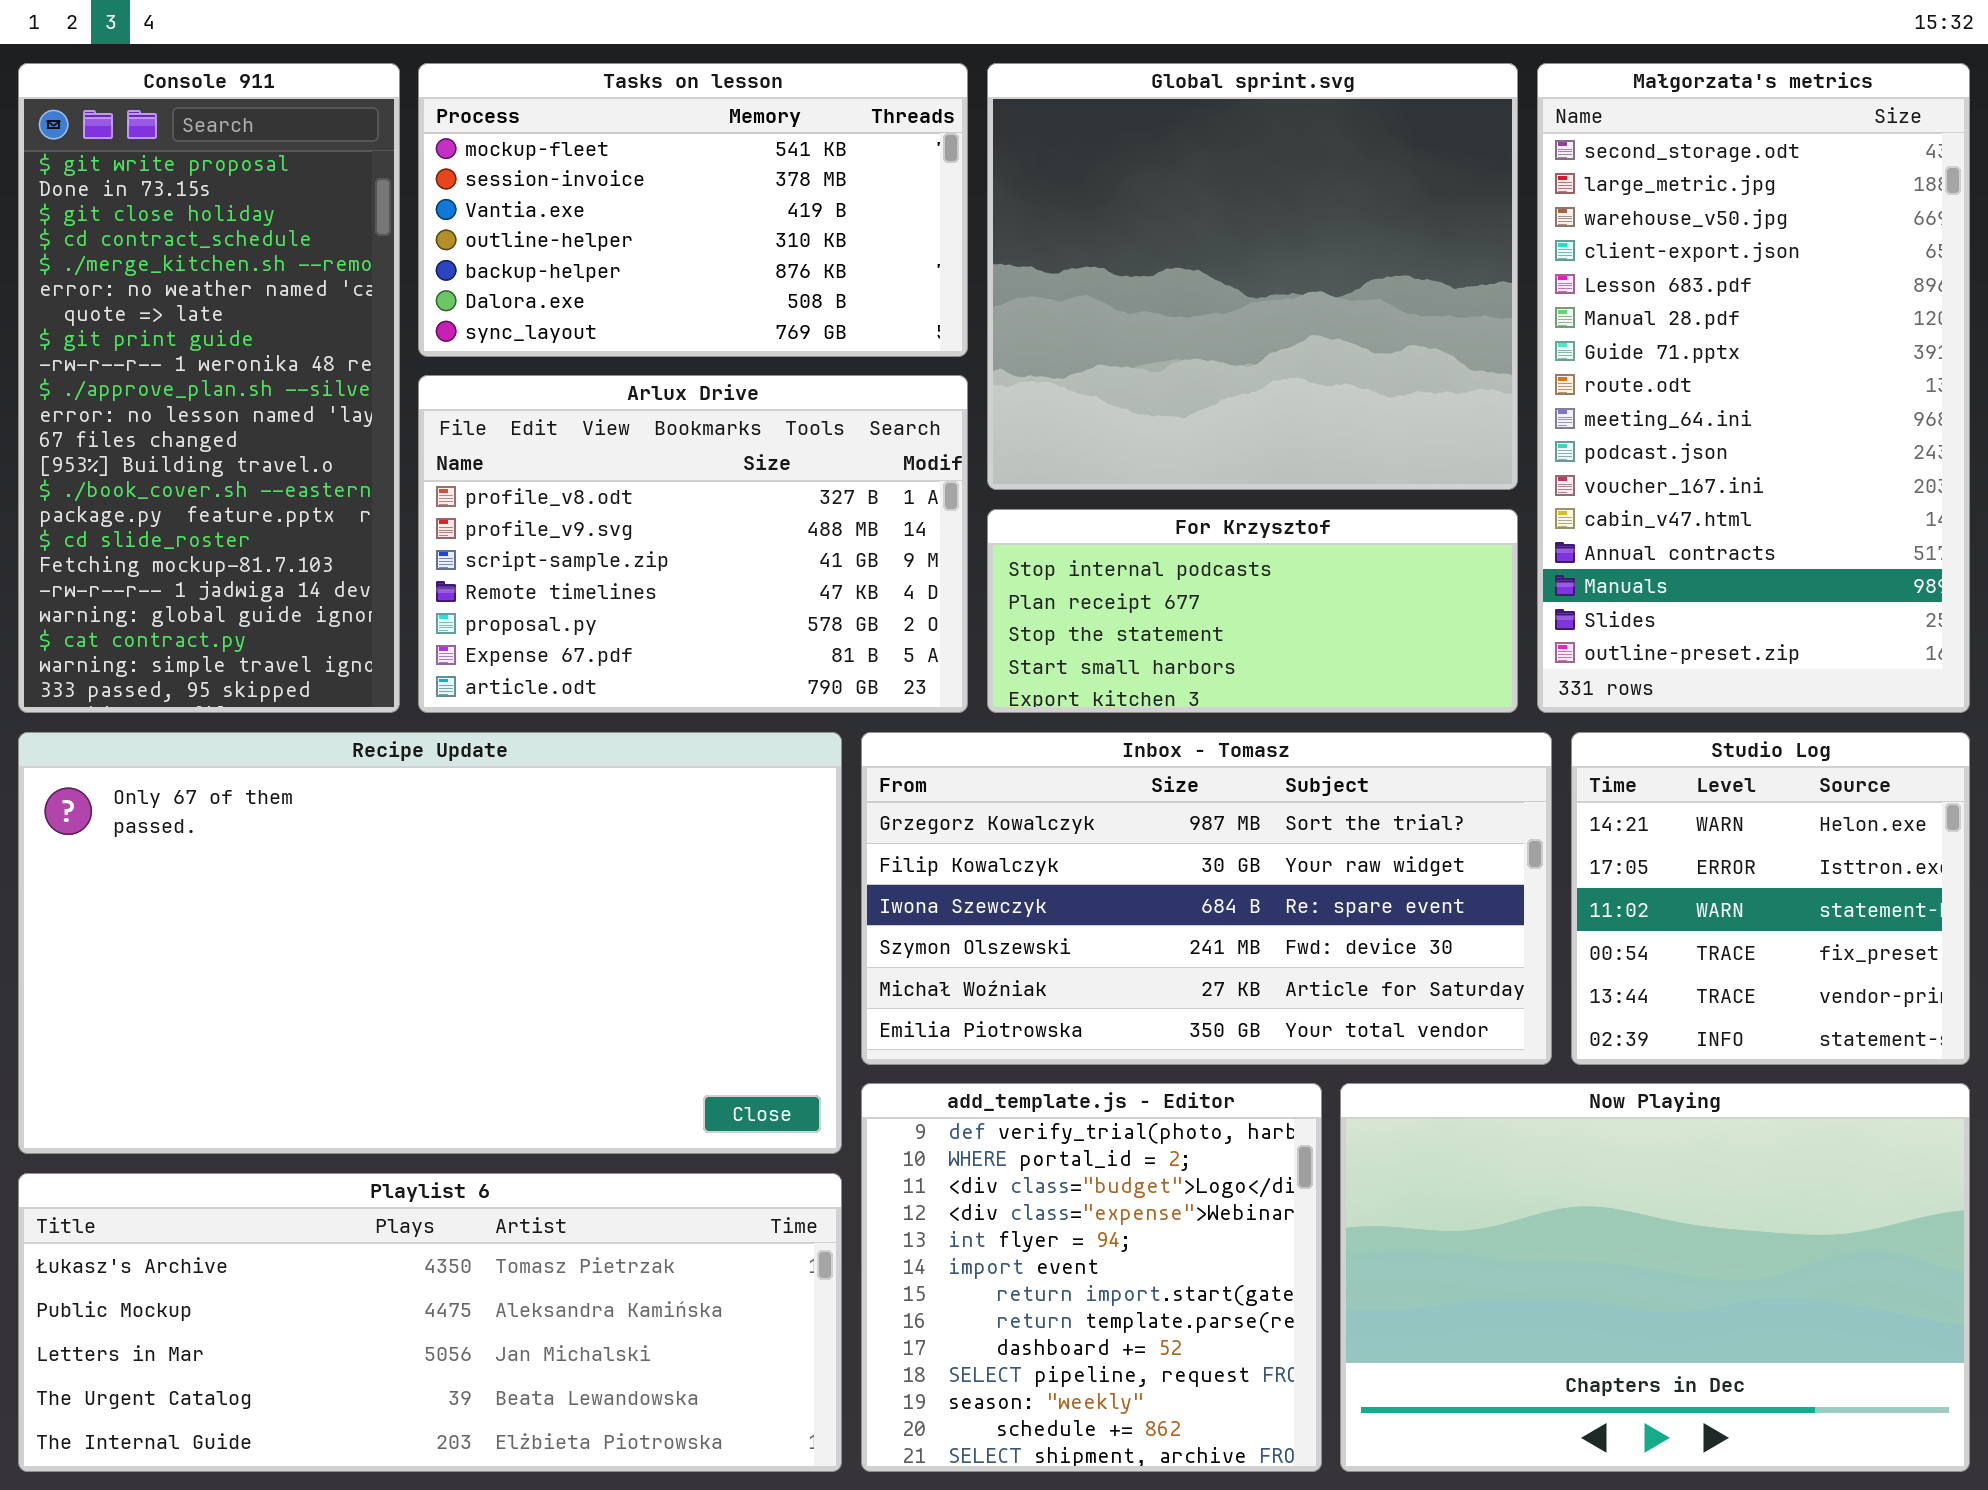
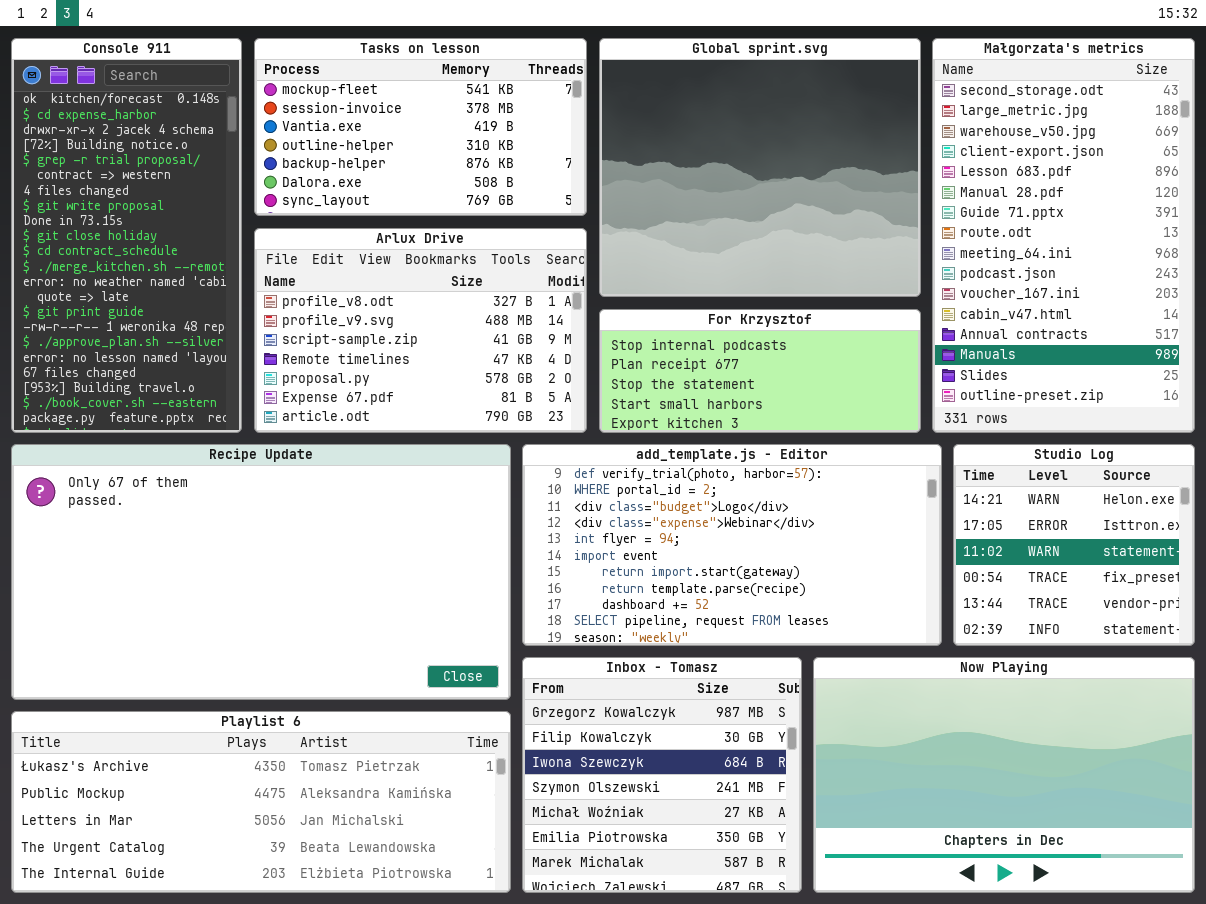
Console 911: [18,63,400,713] -> [11,38,242,433], scrolled up 7 rows
Inbox - Tomasz: [861,732,1552,1065] -> [522,657,802,893], moved, resized
add_template.js - Editor: [861,1083,1322,1472] -> [522,444,942,646], moved, resized

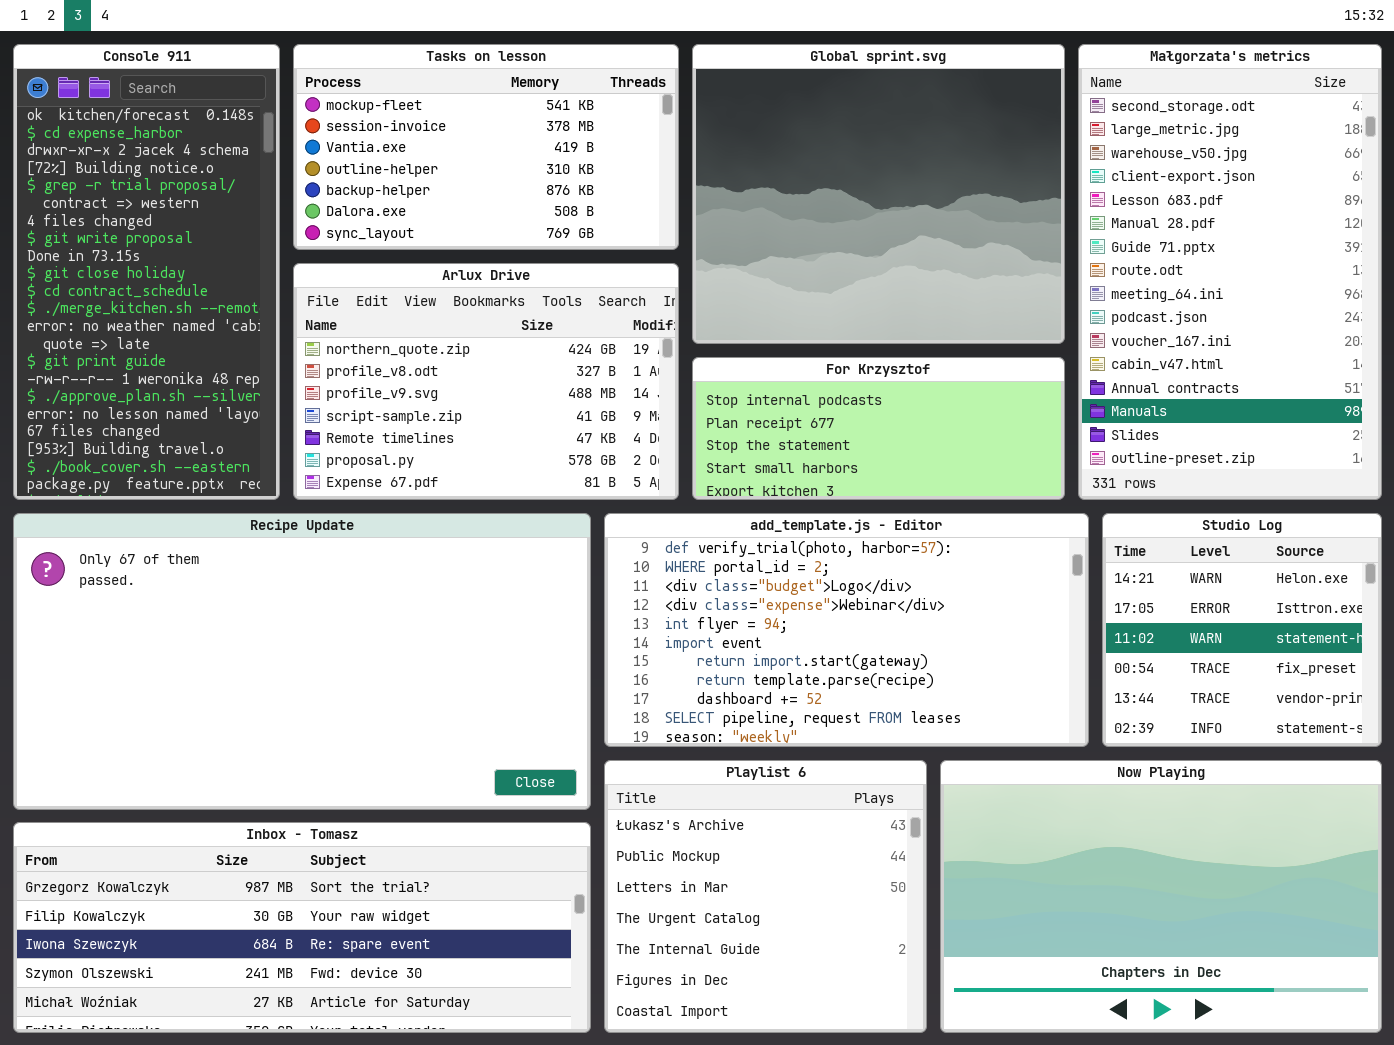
Arlux Drive: [254,228,587,433] -> [293,263,679,500], scrolled up 1 row
Inbox - Tomasz: [522,657,802,893] -> [13,822,591,1033], moved, resized
Playlist 6: [11,711,511,893] -> [604,760,927,1033], moved, resized

